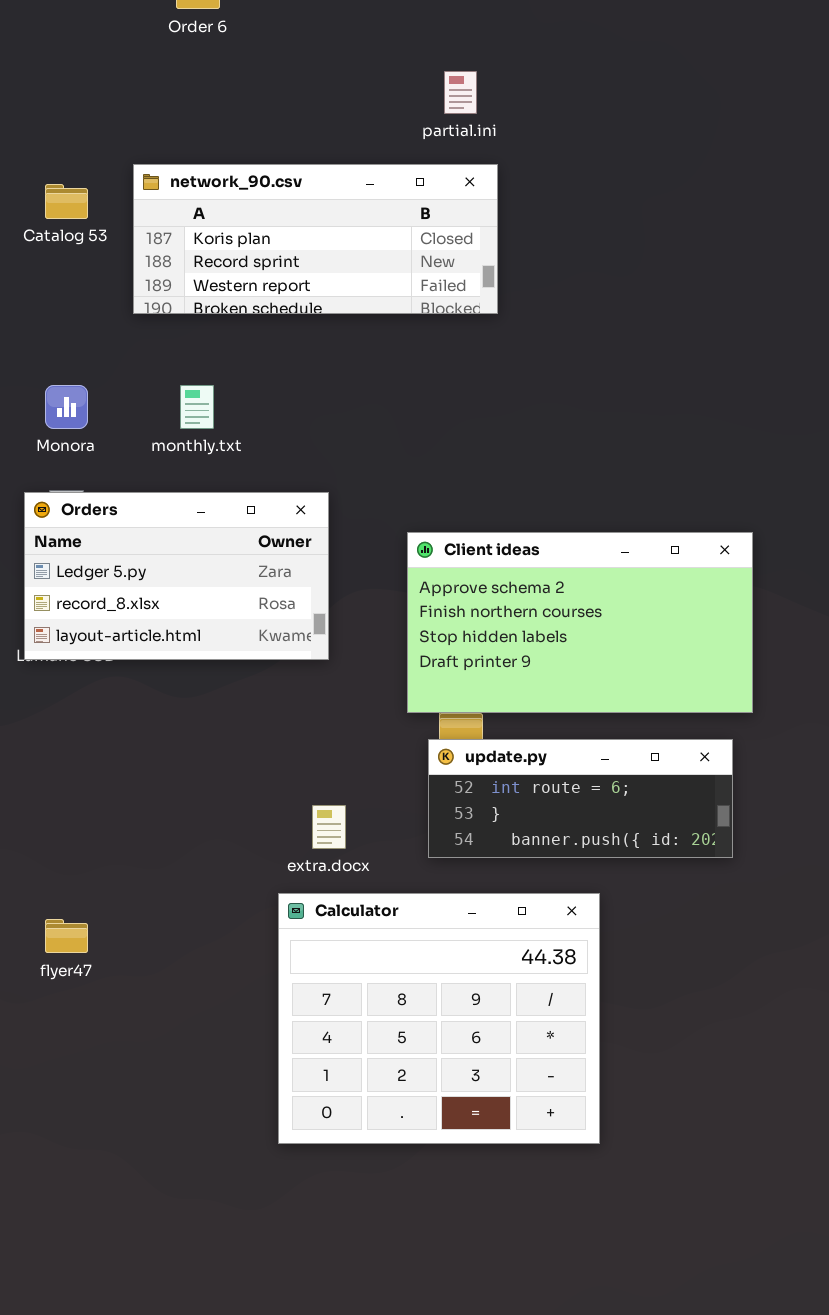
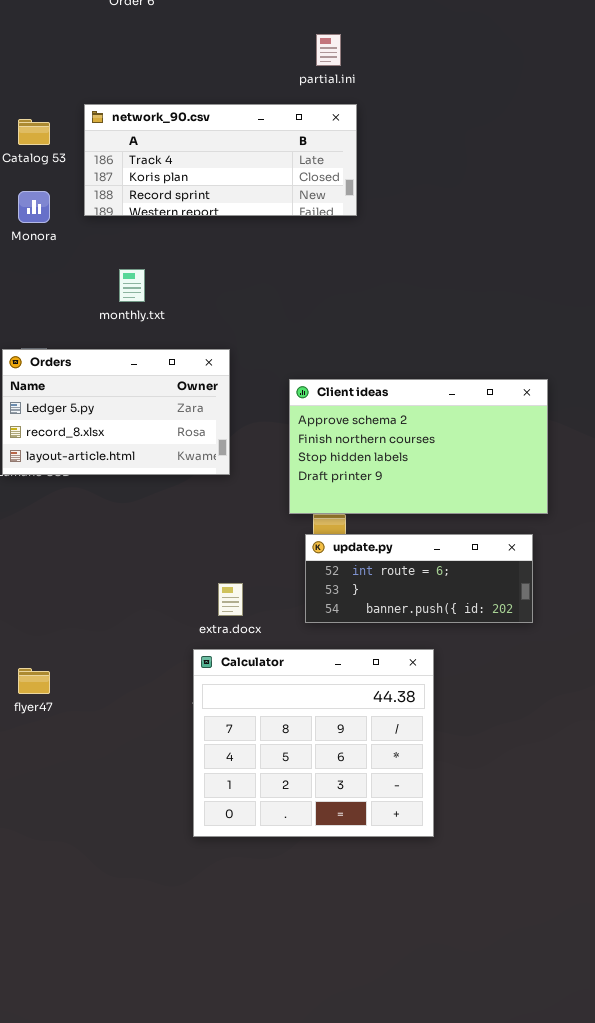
network_90.csv: [133,164,498,314] -> [84,104,357,216], scrolled up 1 row
Monora: [45,385,88,429] -> [18,191,50,223], moved

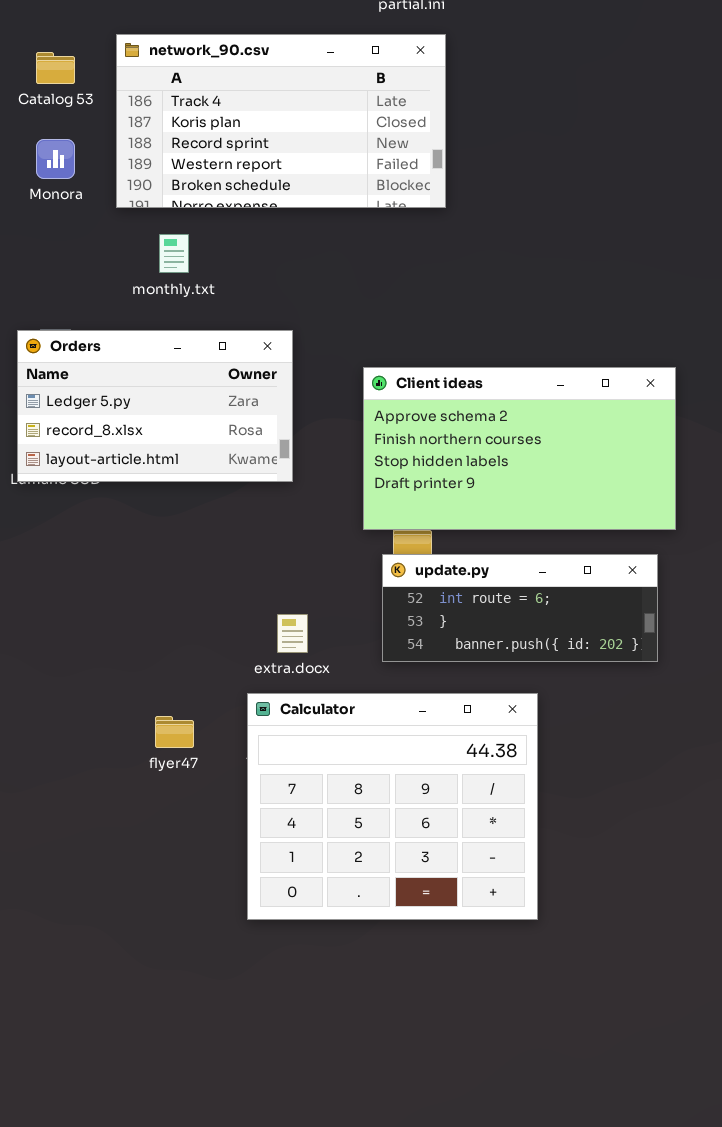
network_90.csv: [84,104,357,216] -> [116,34,446,208], resized
flyer47: [18,668,50,694] -> [155,716,194,748], moved

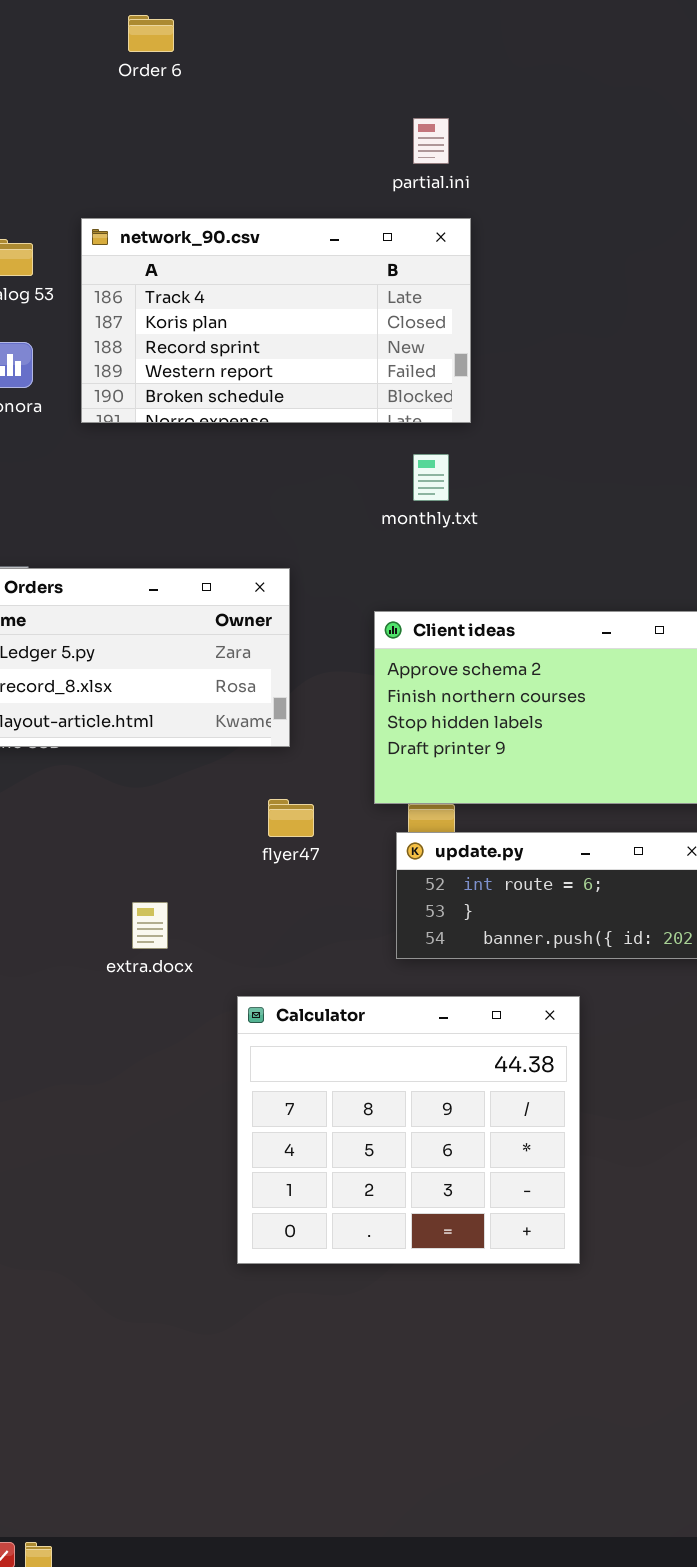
monthly.txt: [159,234,189,273] -> [413,454,449,501], moved
extra.docx: [277,614,308,653] -> [132,902,168,949], moved
flyer47: [155,716,194,748] -> [268,799,314,837], moved

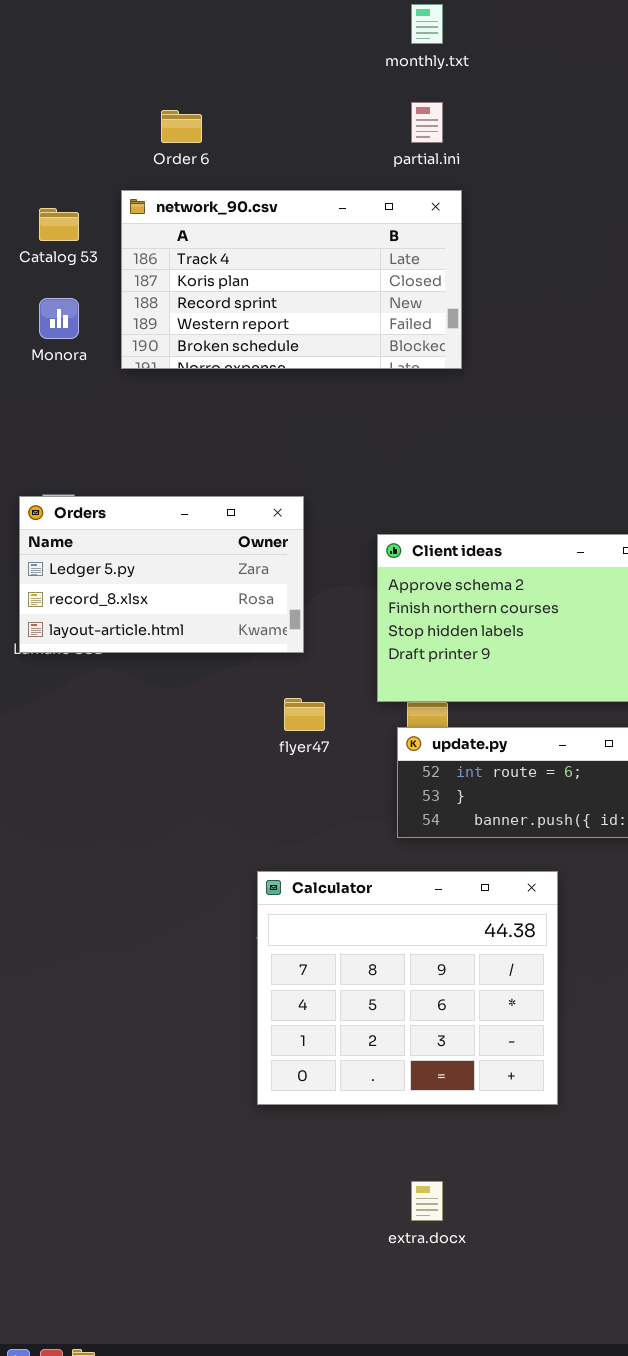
Order 6: [128,15,174,52] -> [161,110,202,143], moved
monthly.txt: [413,454,449,501] -> [411,4,443,44], moved
extra.docx: [132,902,168,949] -> [411,1181,443,1221], moved

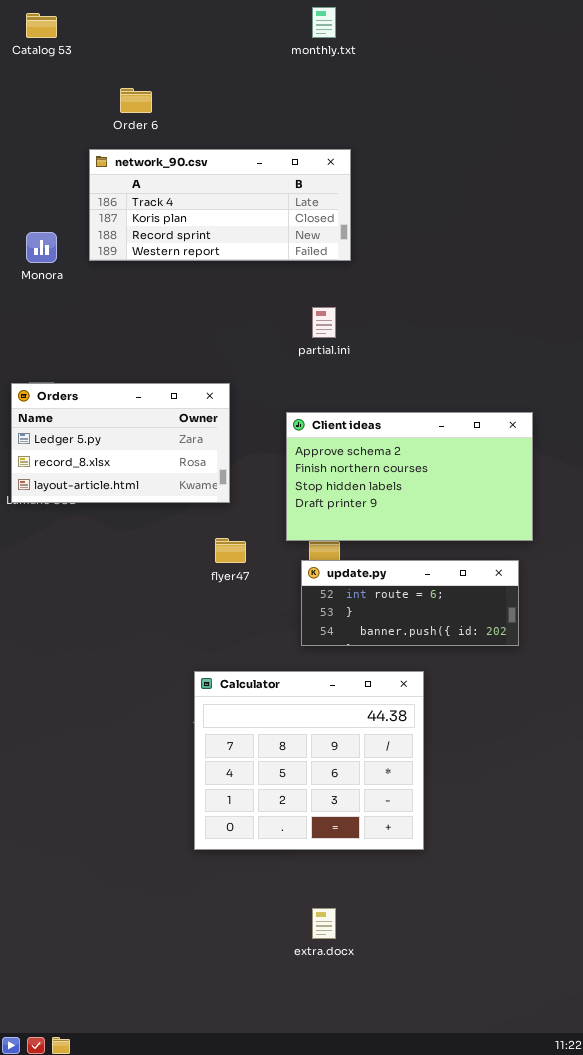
partial.ini: [411,102,443,143] -> [312,307,336,338], moved
network_90.csv: [121,190,462,369] -> [89,149,351,261], resized
Catalog 53: [39,208,79,241] -> [26,13,57,38], moved

